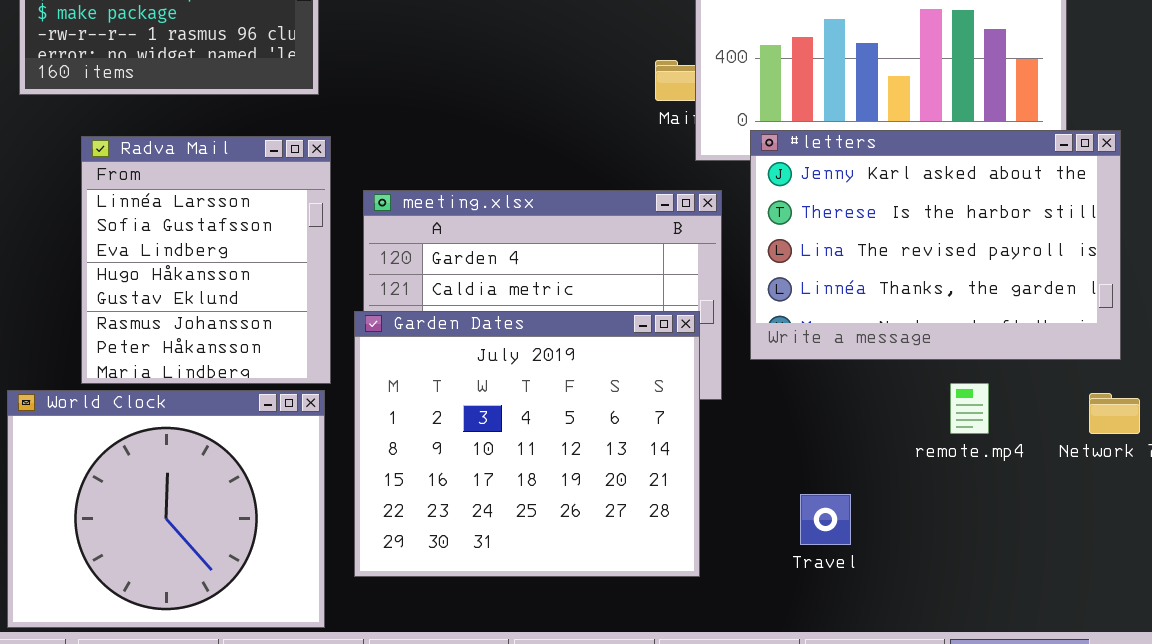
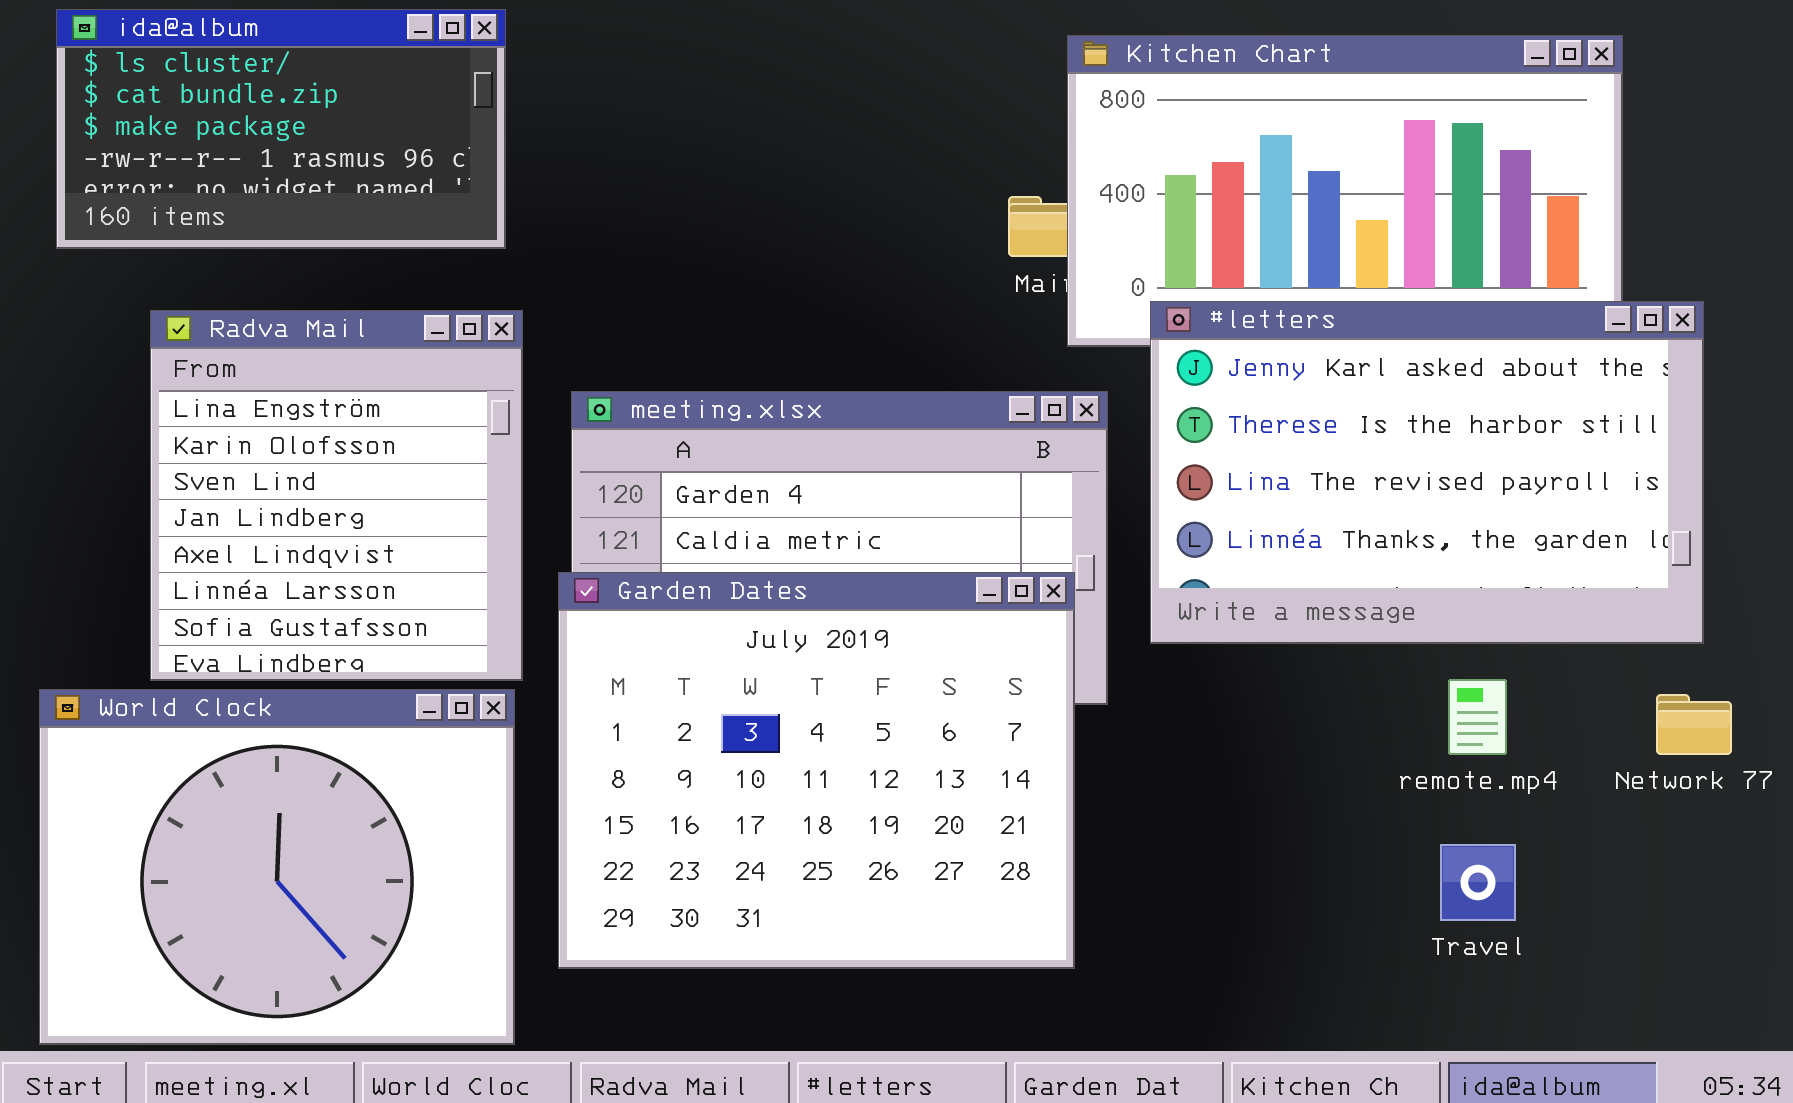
Radva Mail: [81,136,331,384] -> [150,310,523,681], scrolled up 5 rows
Travel: [800,494,851,545] -> [1440,844,1516,921], moved

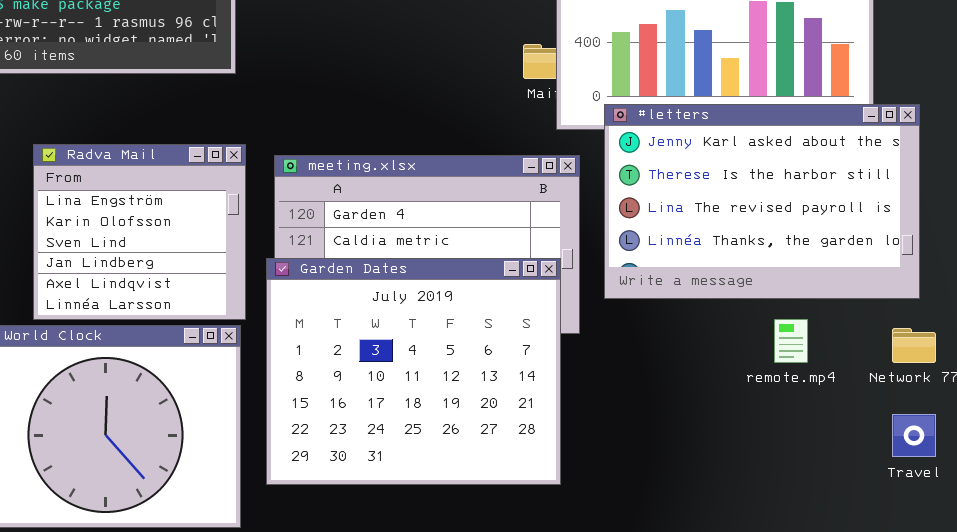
Radva Mail: [150,310,523,681] -> [33,144,246,320], resized
Travel: [1440,844,1516,921] -> [892,414,936,457], moved

